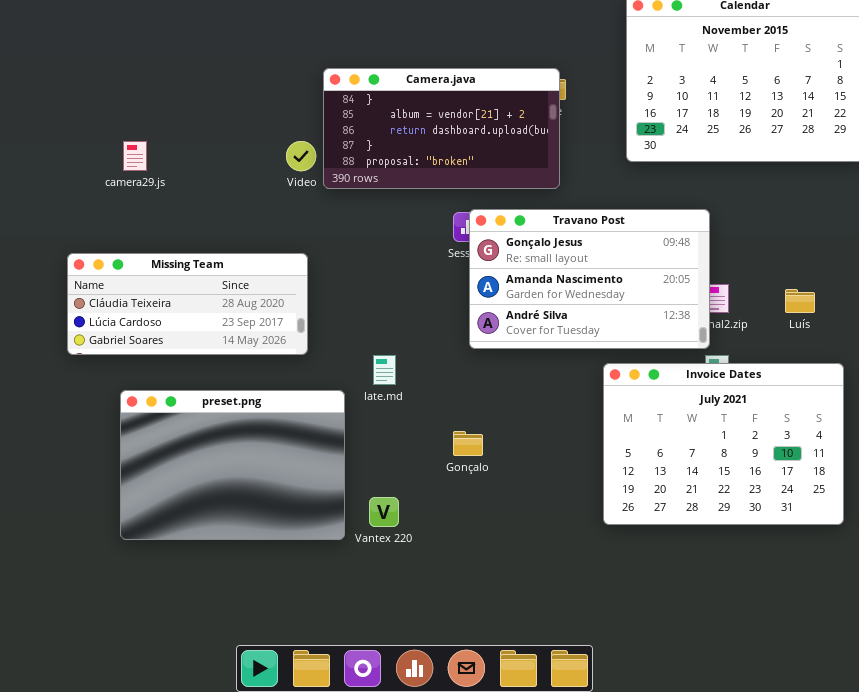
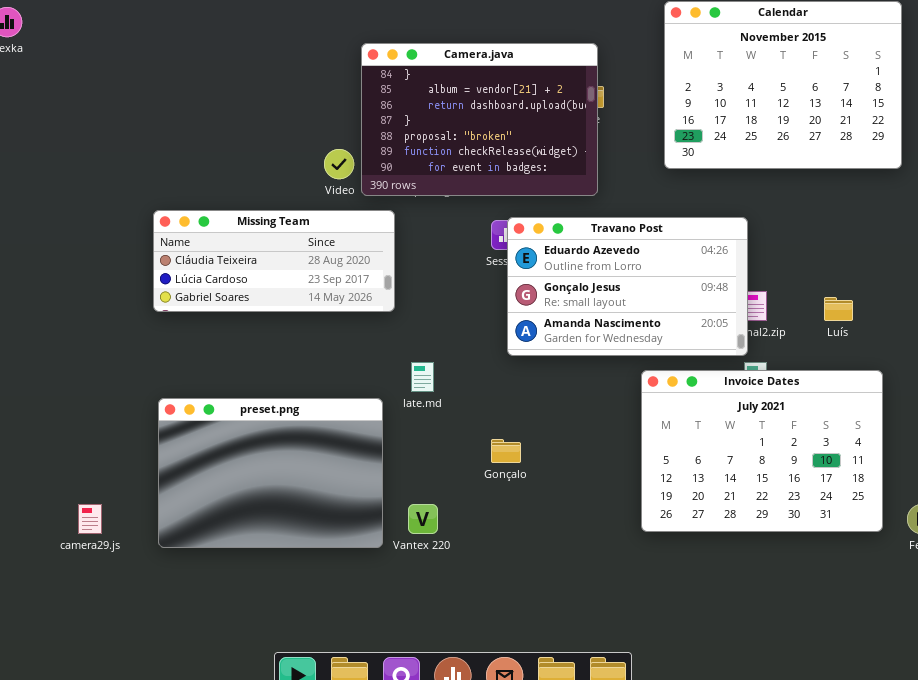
Camera.java: [323,68,560,189] -> [361,43,598,196], resized
camera29.js: [123,141,147,171] -> [78,504,102,534], moved
Travano Post: [469,209,710,349] -> [507,217,748,356], scrolled up 1 row
Missing Team: [67,253,308,355] -> [153,210,395,312], moved

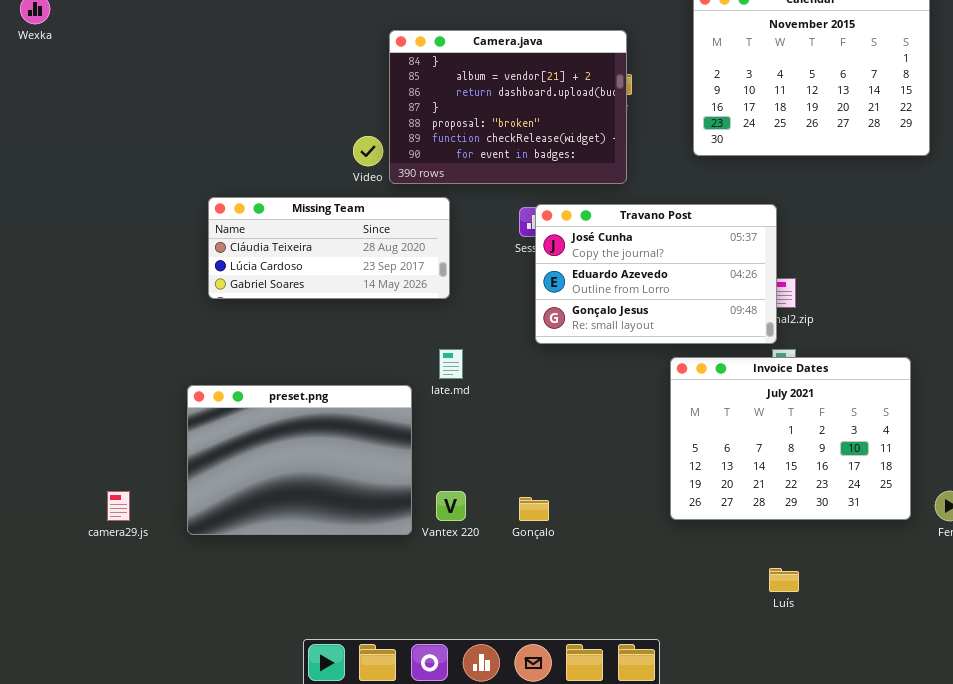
Missing Team: [153,210,395,312] -> [208,197,450,299], moved
Travano Post: [507,217,748,356] -> [535,204,777,344], scrolled up 1 row
Luís: [824,297,853,321] -> [769,568,799,592], moved
Gonçalo: [491,439,521,463] -> [519,497,549,521], moved

